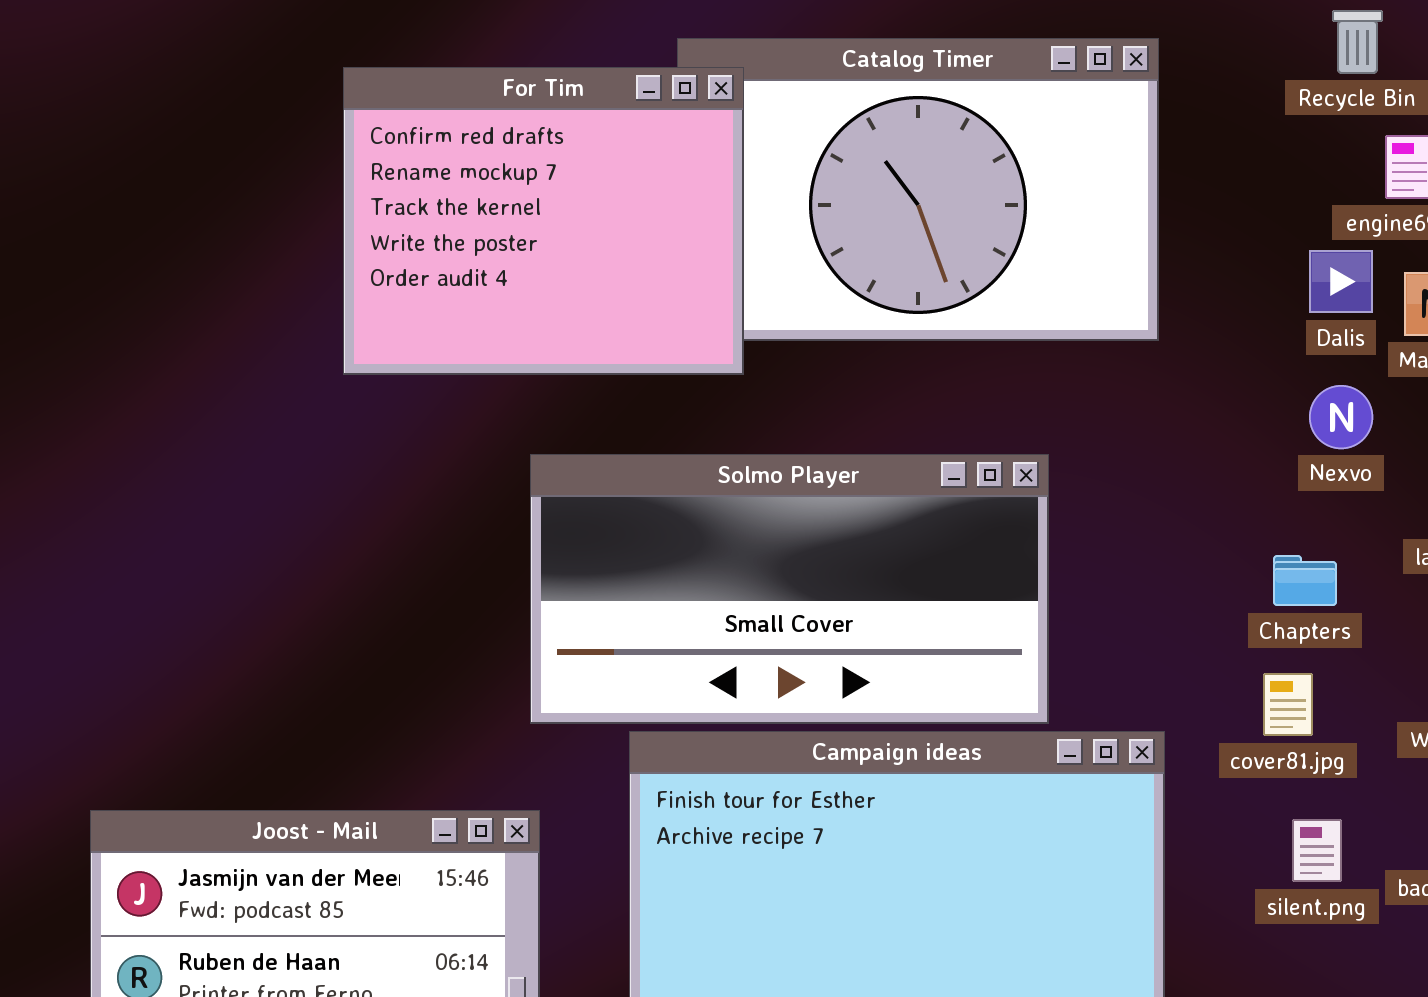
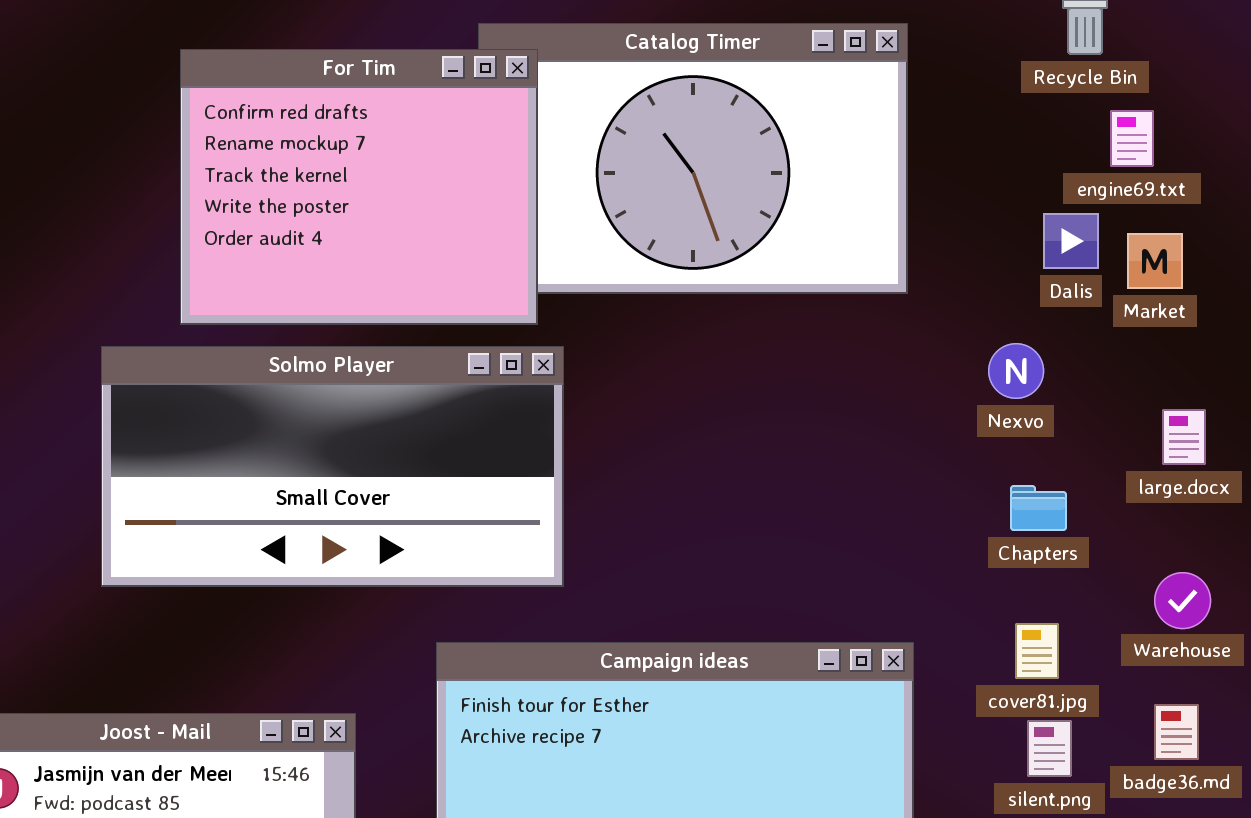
Nexvo: [1309,385,1373,449] -> [988,343,1044,399], moved
Solmo Player: [530,454,1049,724] -> [101,346,564,587], moved
cover81.jpg: [1263,673,1313,736] -> [1015,623,1059,679], moved

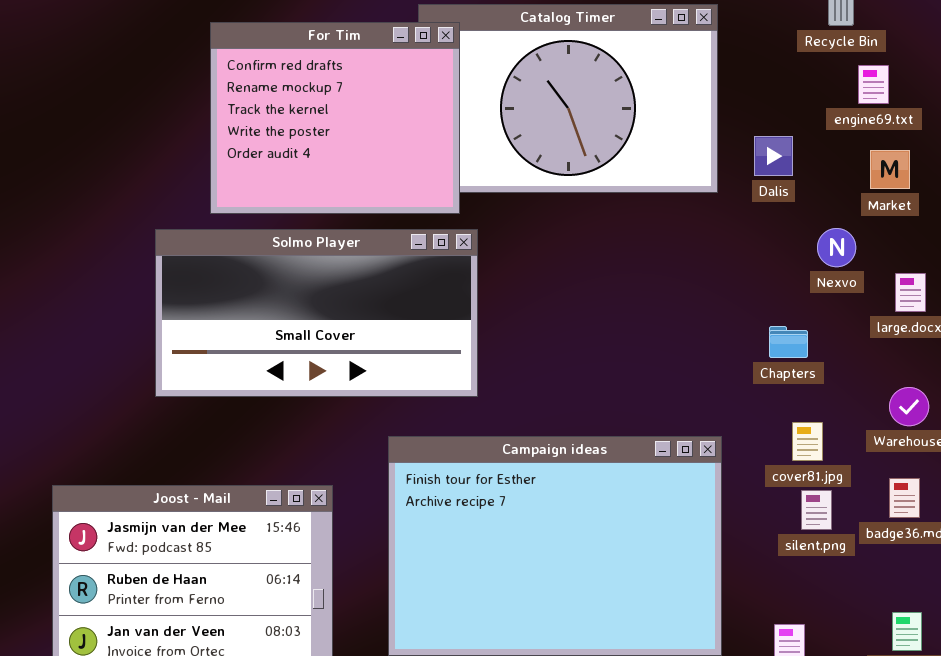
Dalis: [1043,213,1099,269] -> [754,136,793,176], moved
Nexvo: [988,343,1044,399] -> [817,228,856,267], moved
Chapters: [1010,485,1067,531] -> [769,326,808,358], moved

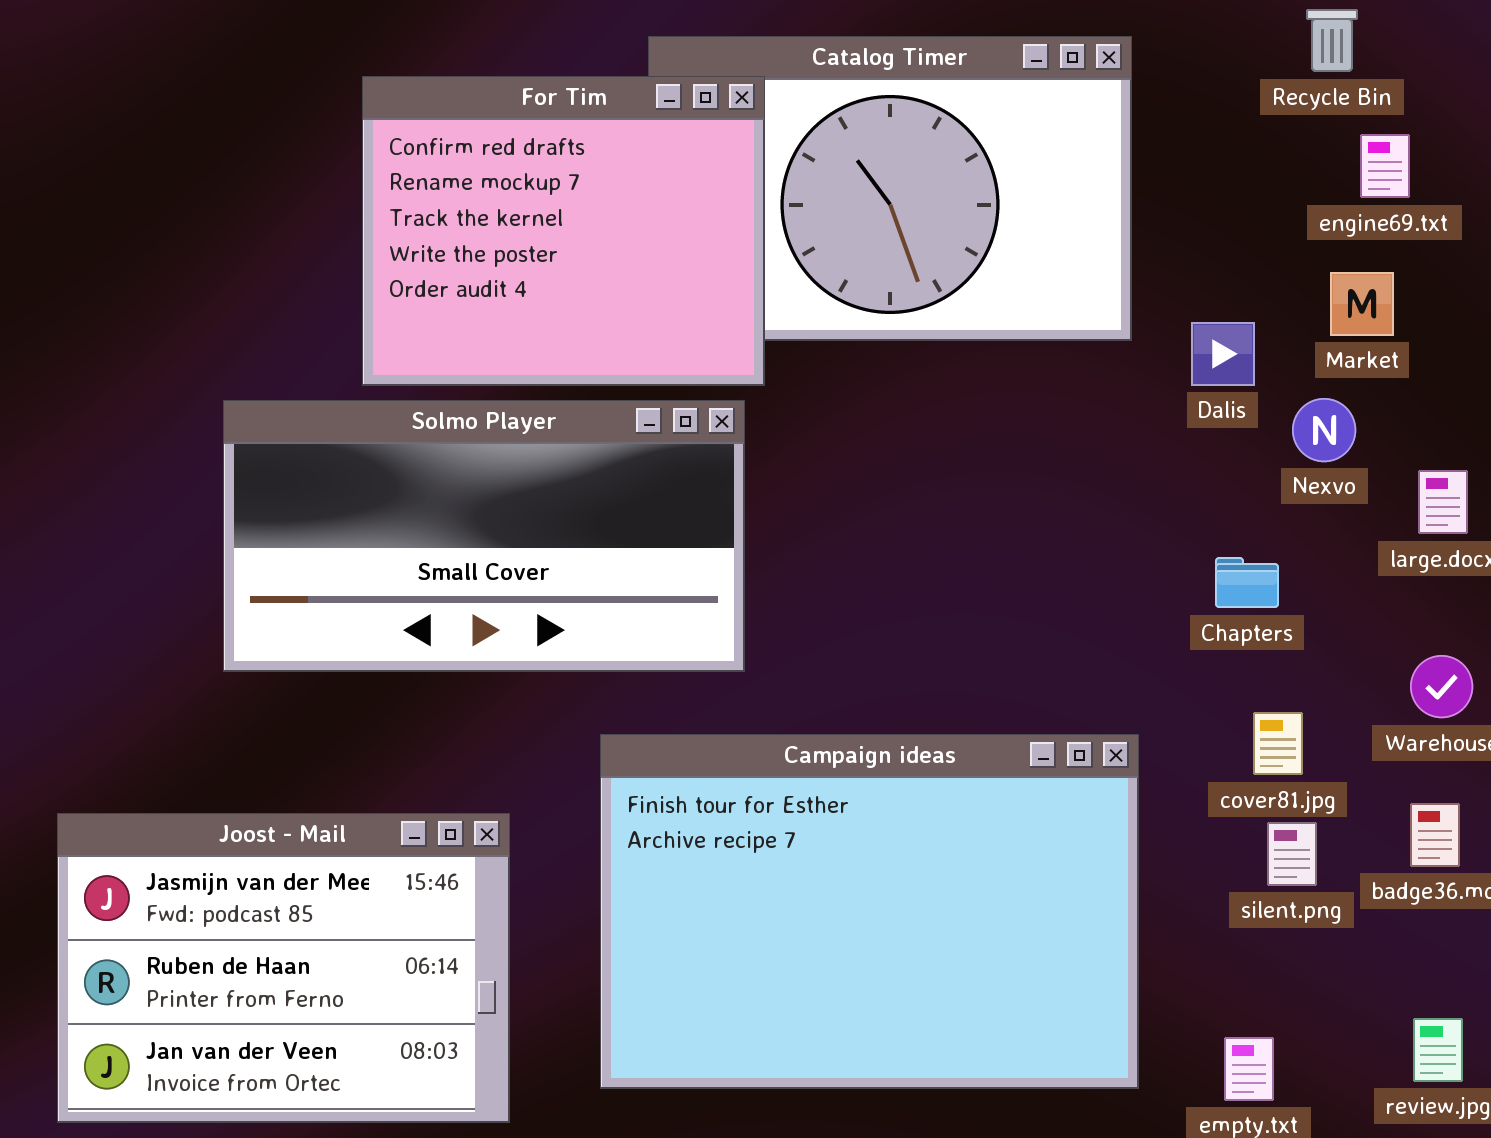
For Tim: [210,22,460,214] -> [362,76,765,386], moved
Dalis: [754,136,793,176] -> [1191,322,1255,386], moved
Market: [870,150,910,189] -> [1330,272,1394,336], moved

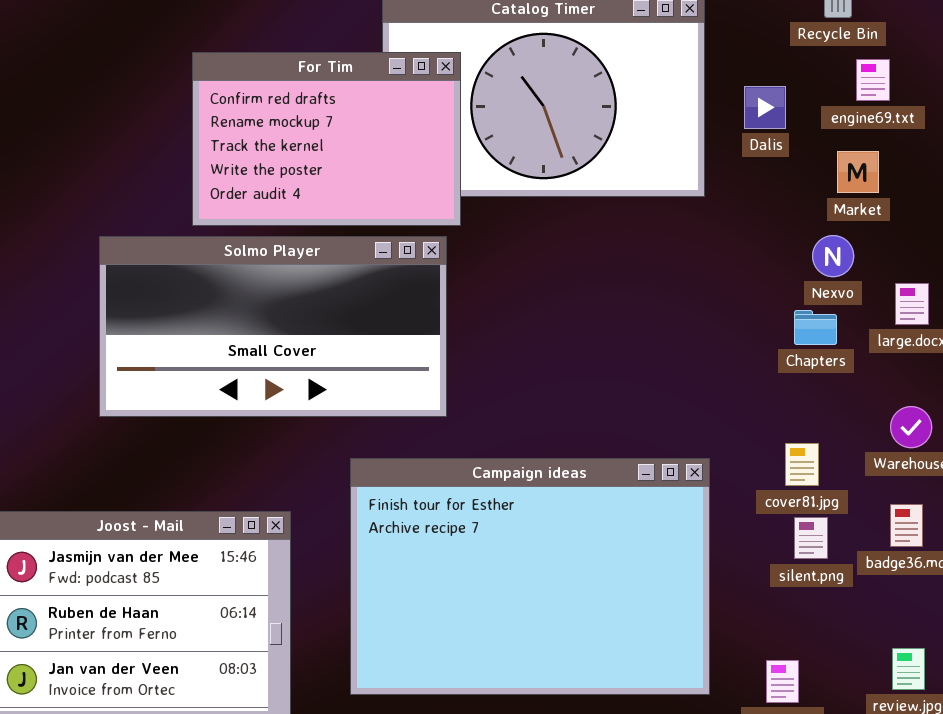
For Tim: [362,76,765,386] -> [192,52,461,226], resized
Dalis: [1191,322,1255,386] -> [744,86,786,129], moved
Chapters: [1215,557,1279,608] -> [794,310,837,345], moved

